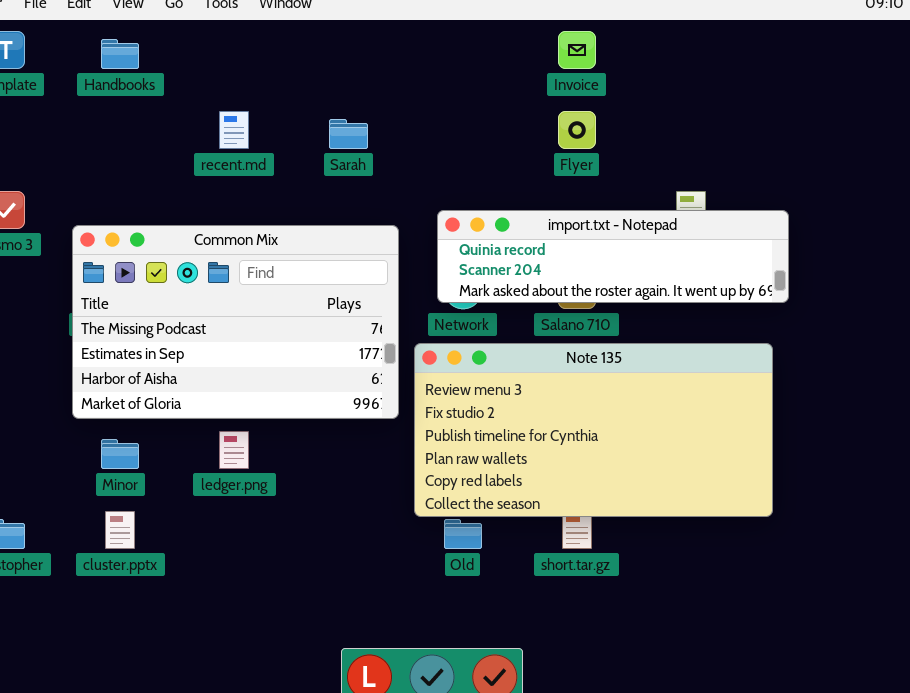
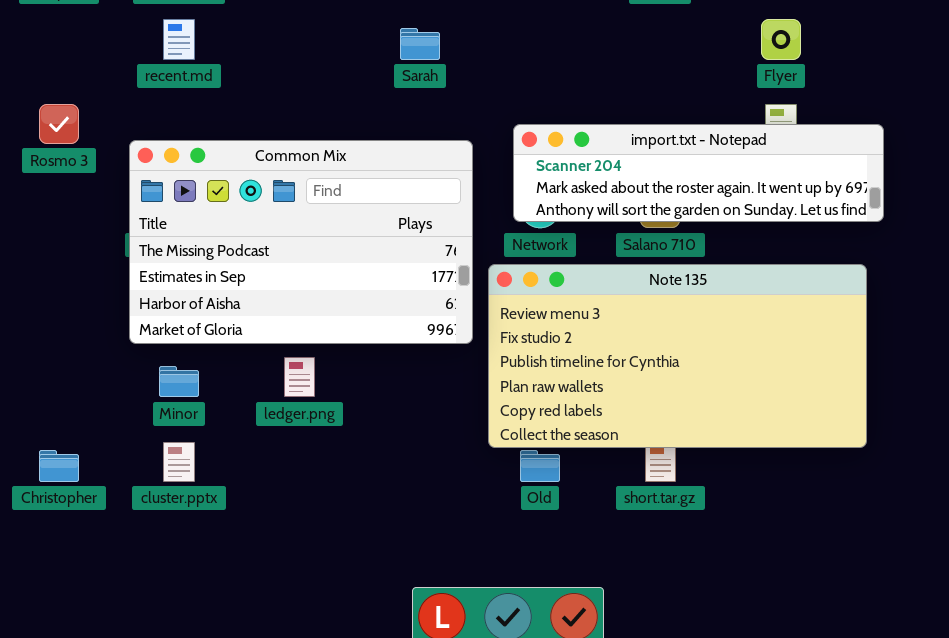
recent.md: [219,111,249,149] -> [163,19,195,60], moved
Flyer: [558,111,596,149] -> [761,19,801,60], moved
import.txt - Notepad: [437,210,789,303] -> [513,124,884,222], scrolled down 1 row

